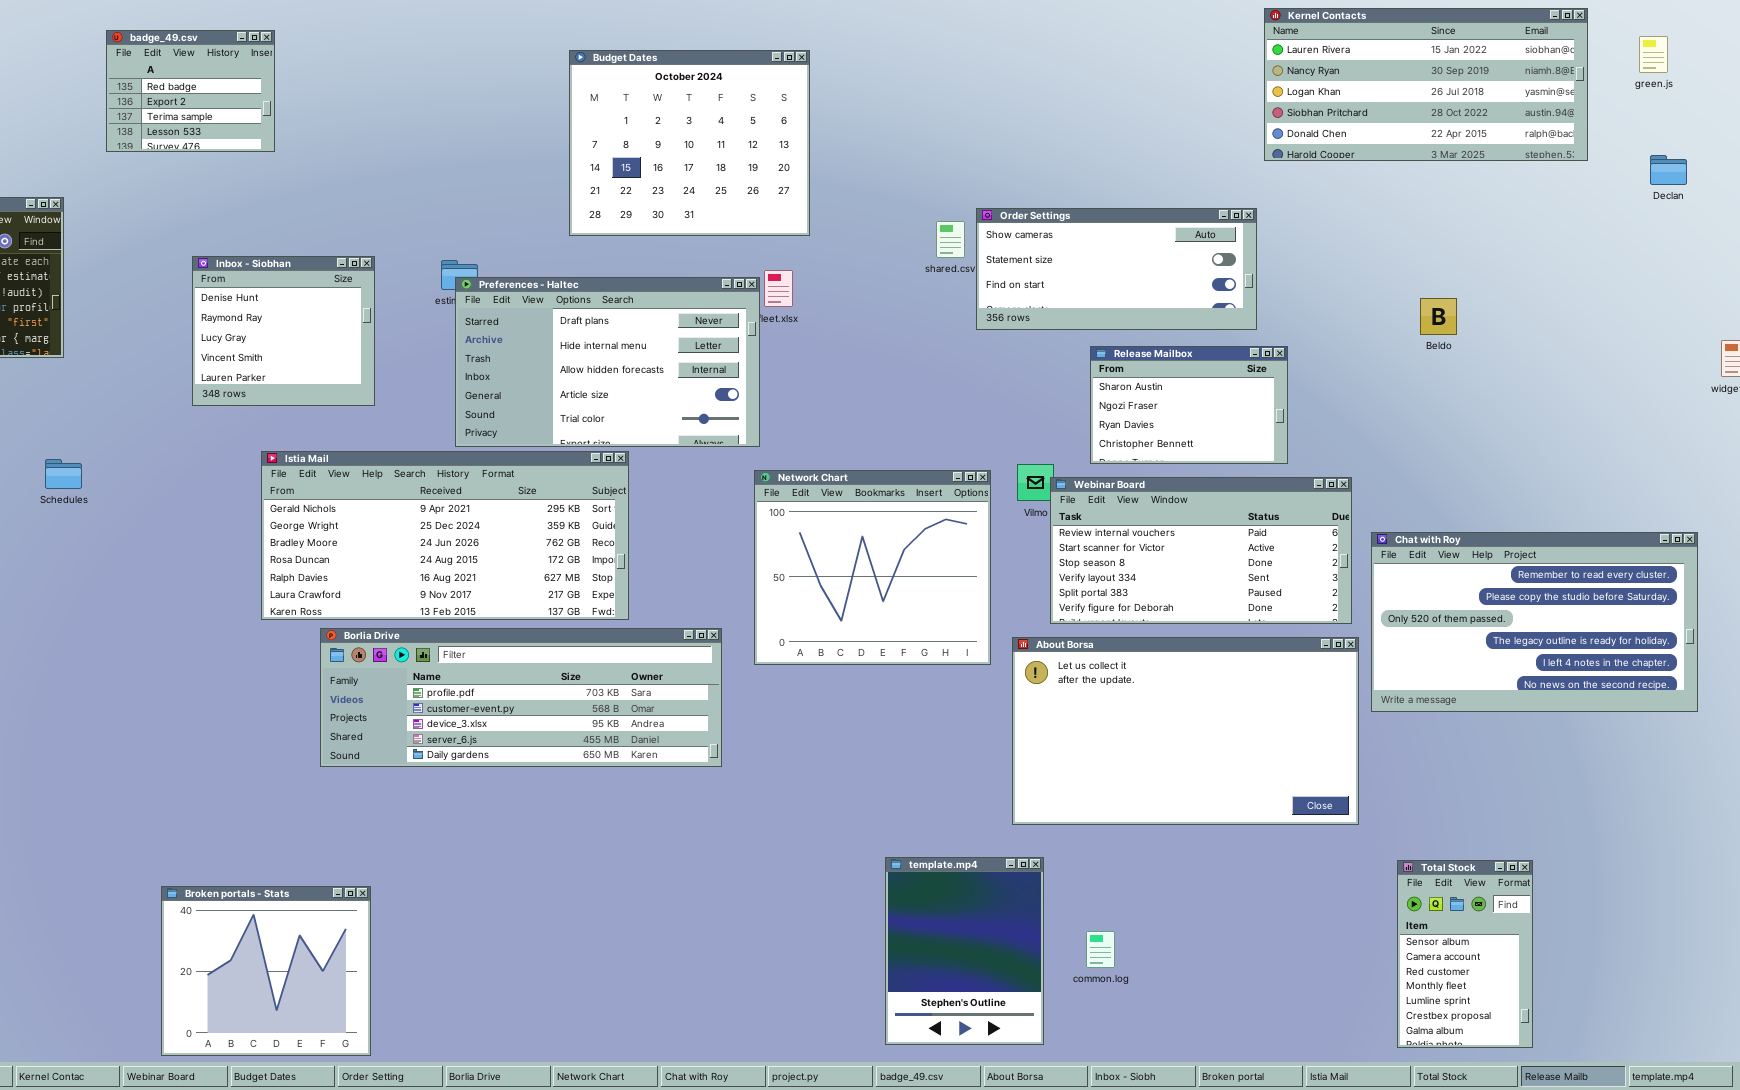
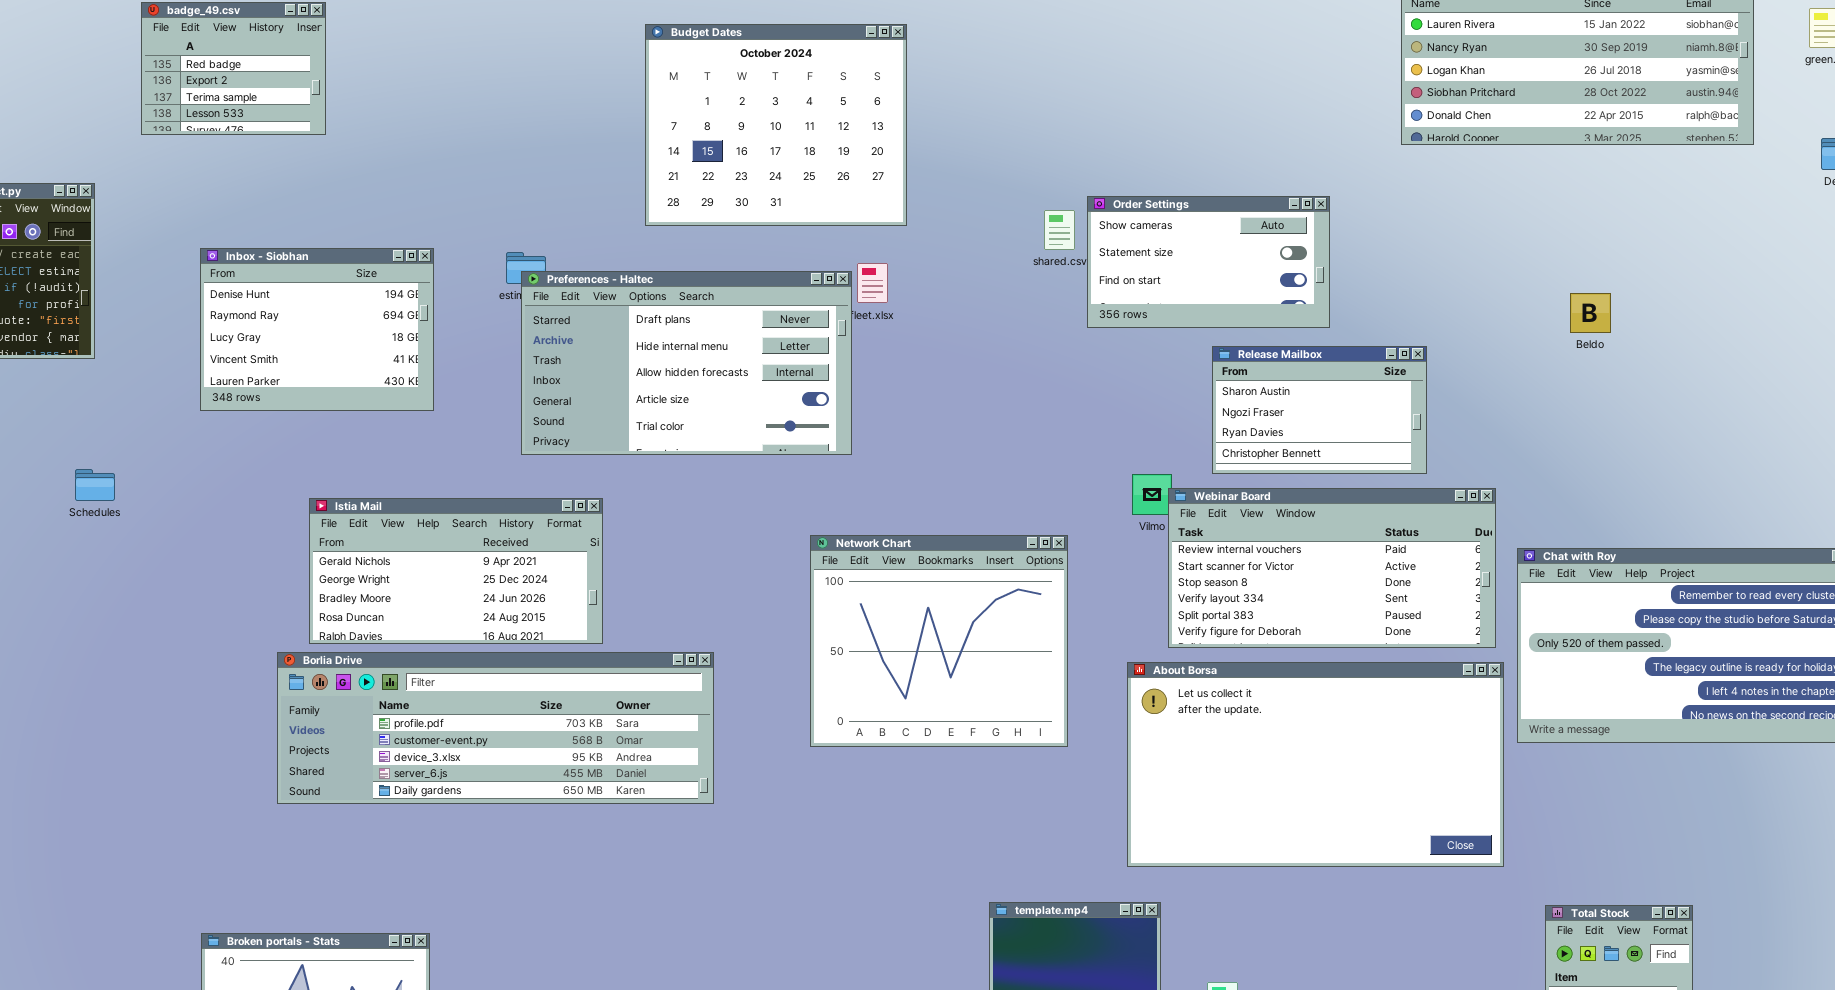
Order Settings: [976,208,1257,330] -> [1087,196,1330,328], resized
Inbox - Siobhan: [192,256,375,406] -> [200,248,434,411], resized
Istia Mail: [261,451,629,620] -> [309,498,603,644], resized
Network Chart: [754,470,991,665] -> [810,535,1068,747], moved
Borlia Drive: [320,628,722,767] -> [277,652,714,804], moved

